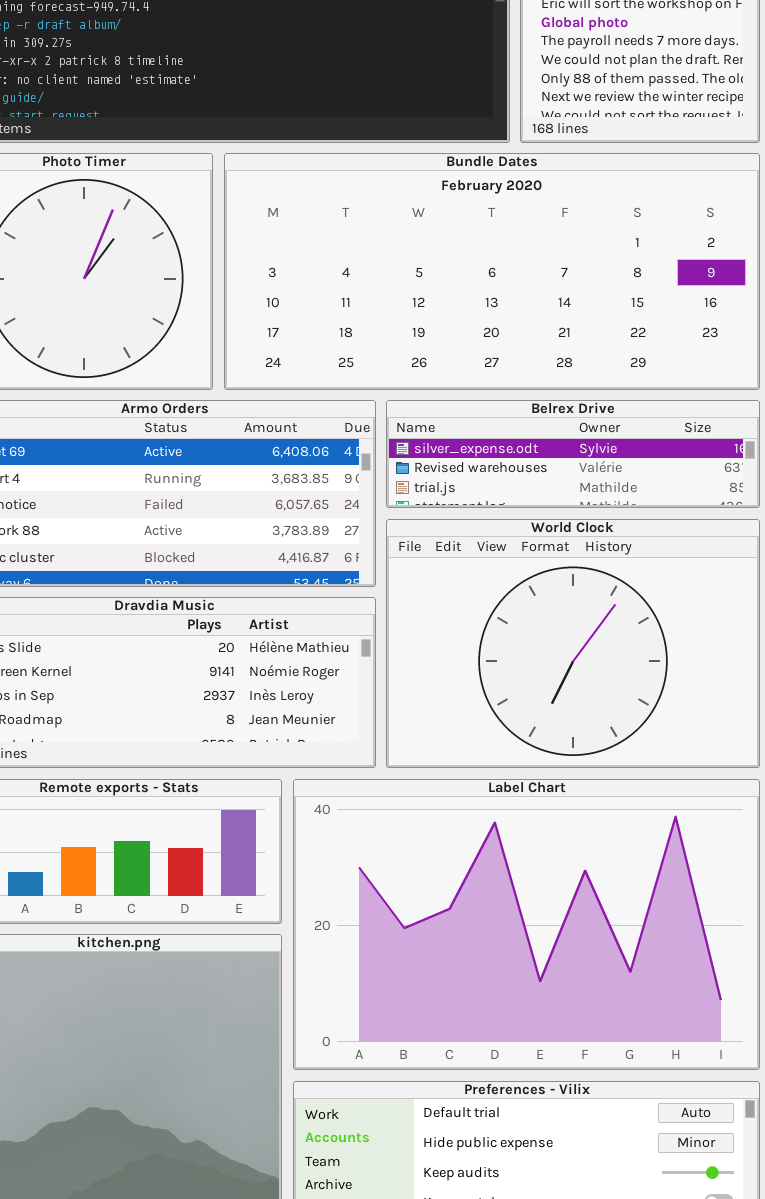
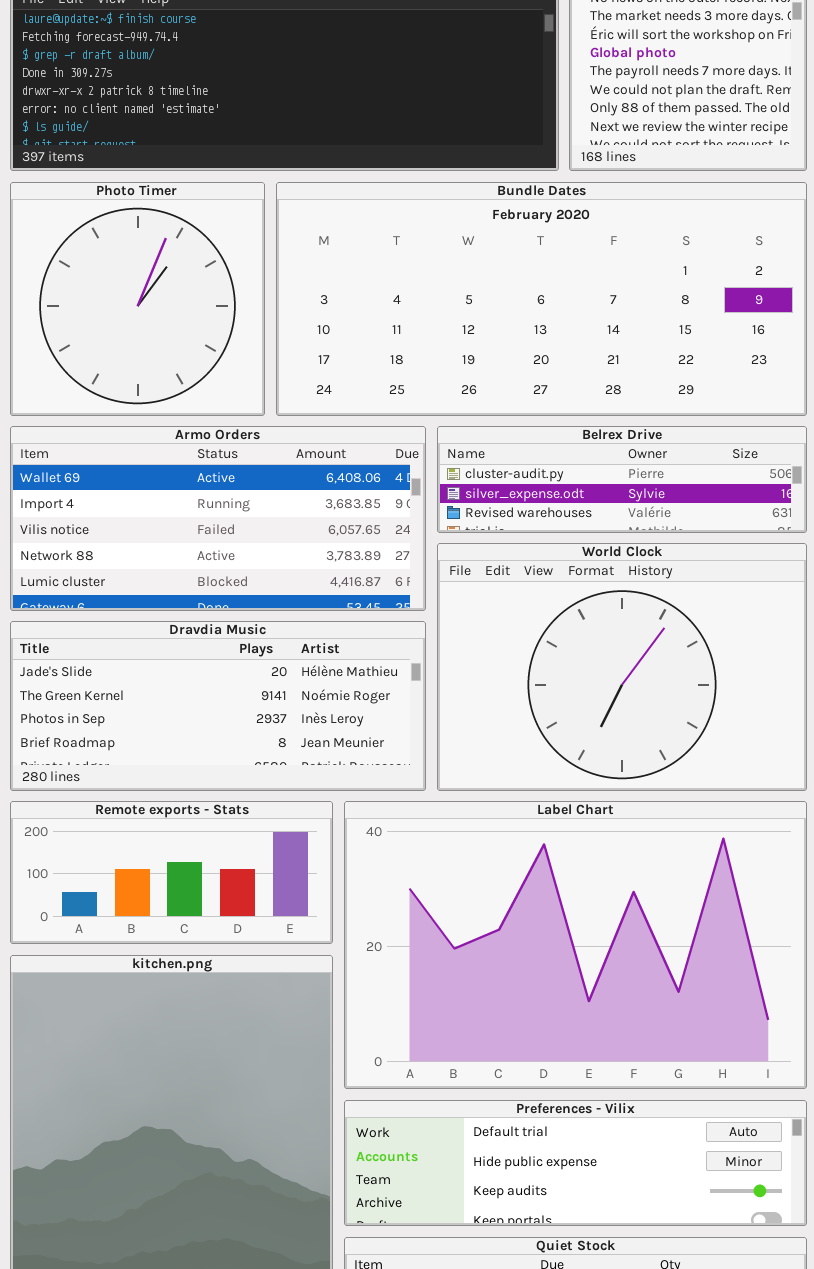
Belrex Drive: [386,400,760,508] -> [437,426,807,533], scrolled up 1 row

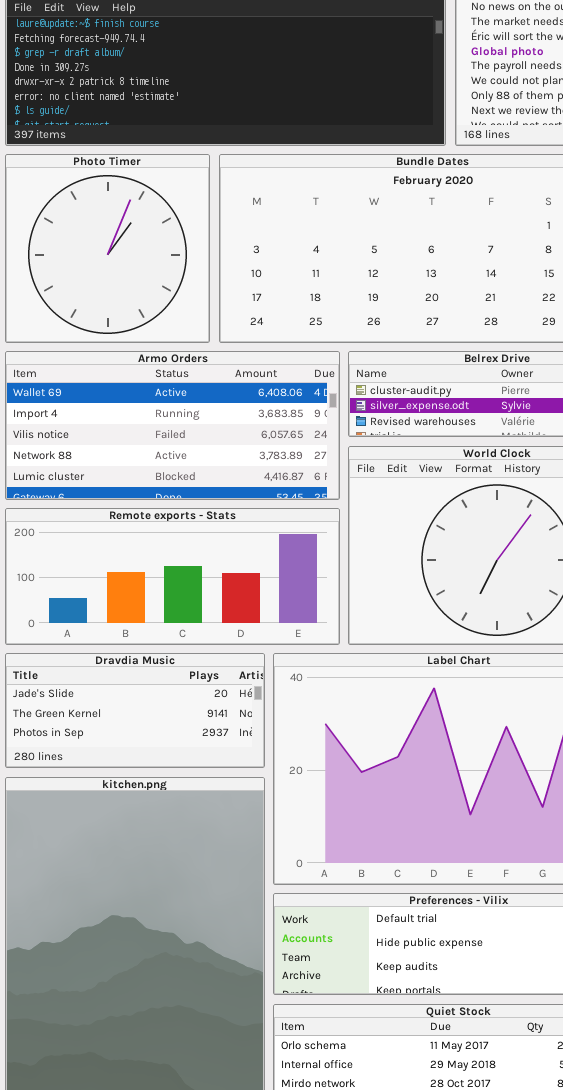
Dravdia Music: [10,621,426,791] -> [5,653,265,768], moved, resized
Remote exports - Stats: [10,801,333,944] -> [5,508,340,645], moved, resized

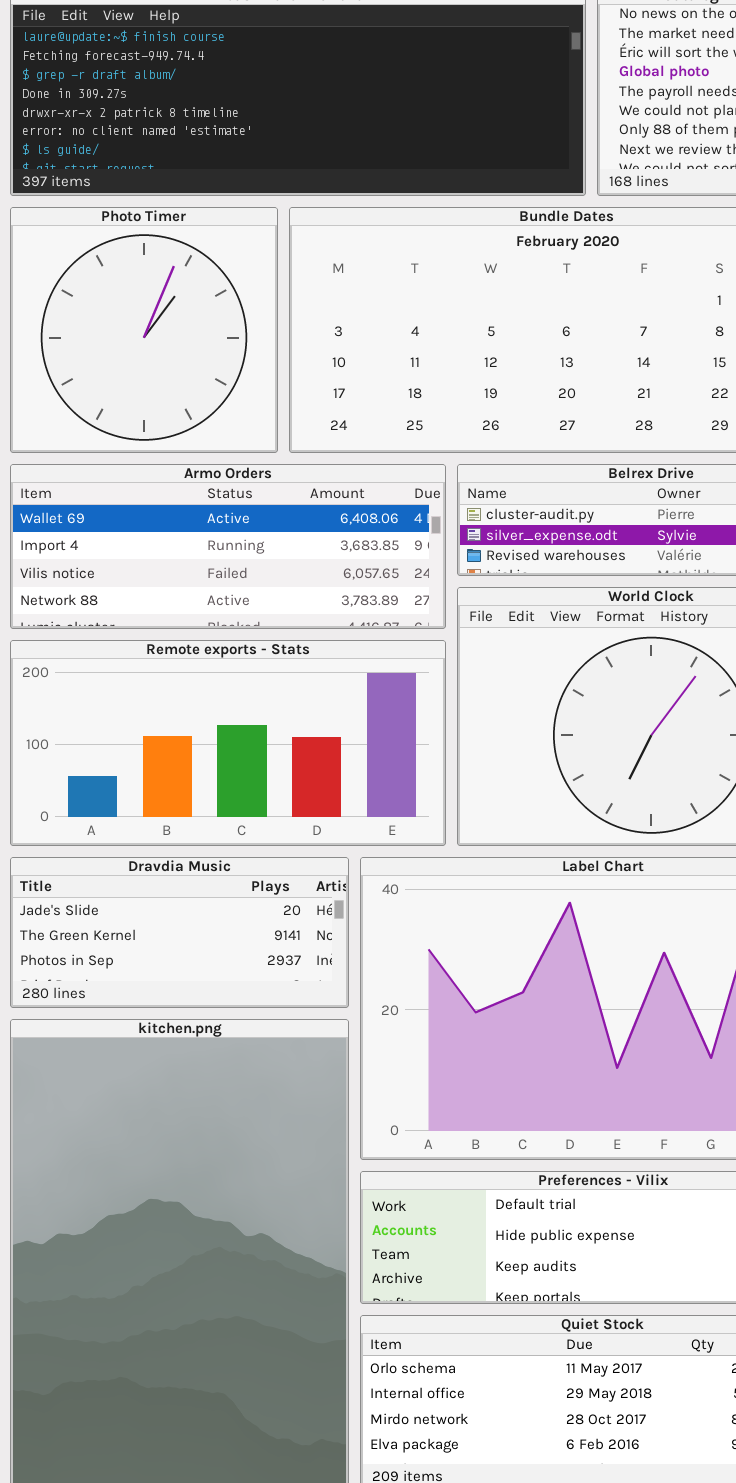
Armo Orders: [5,351,340,500] -> [10,464,446,629], resized
Remote exports - Stats: [5,508,340,645] -> [10,640,446,846], resized

